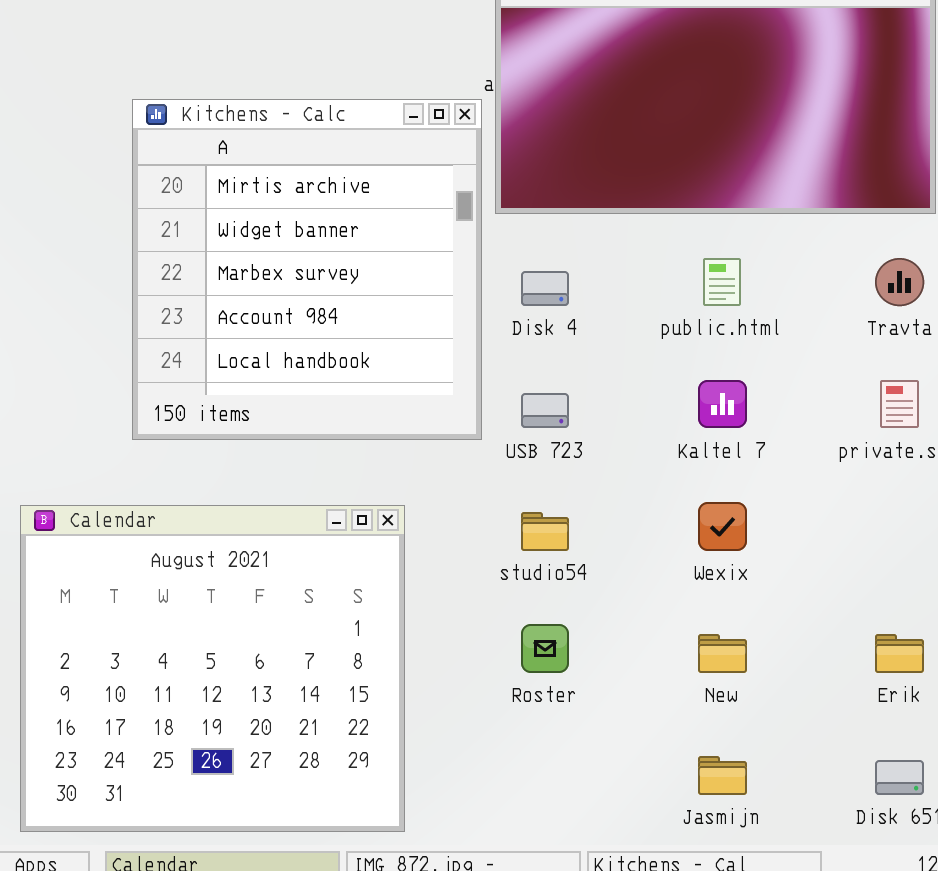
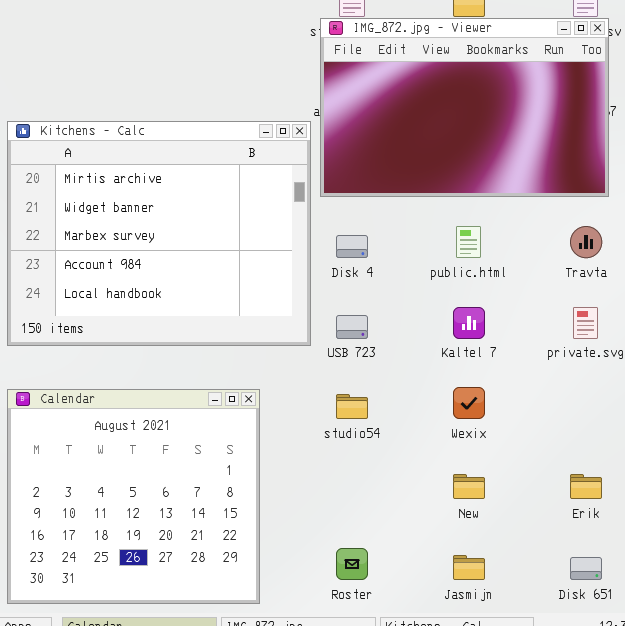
Kitchens - Calc: [132,99,482,440] -> [7,121,311,346], resized
Roster: [521,624,569,673] -> [336,548,368,580], moved

